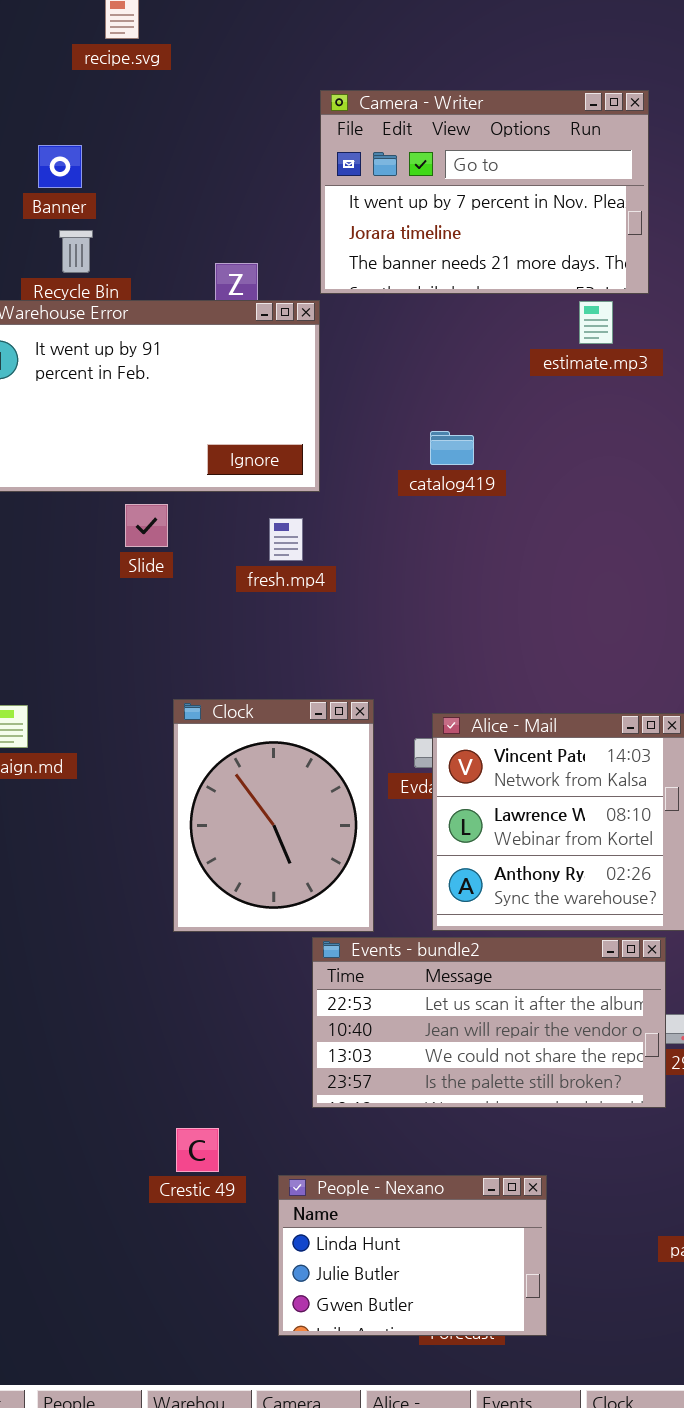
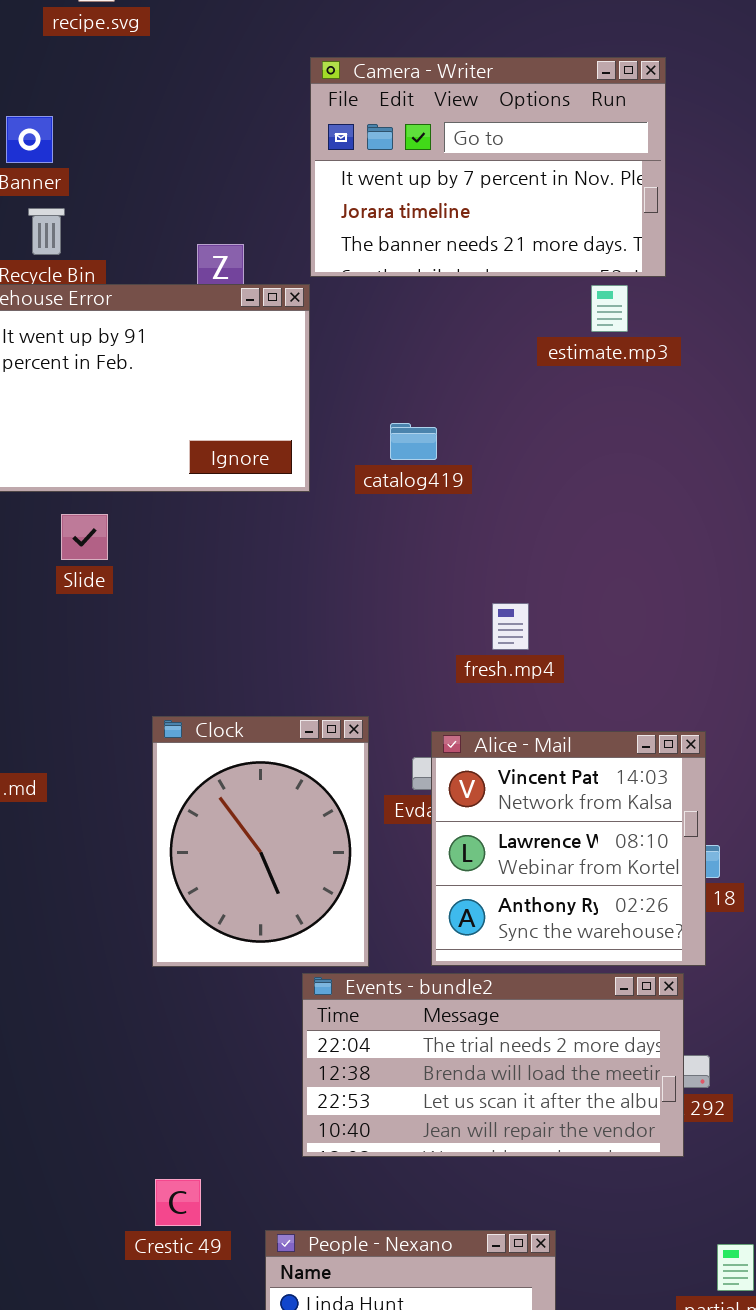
catalog419: [430,431,474,465] -> [390,423,437,460], moved
Slide: [125,504,168,547] -> [61,514,108,560], moved
fresh.mp4: [269,518,303,561] -> [492,603,529,650], moved
Events - bundle2: [312,937,666,1108] -> [302,973,684,1157], scrolled up 2 rows

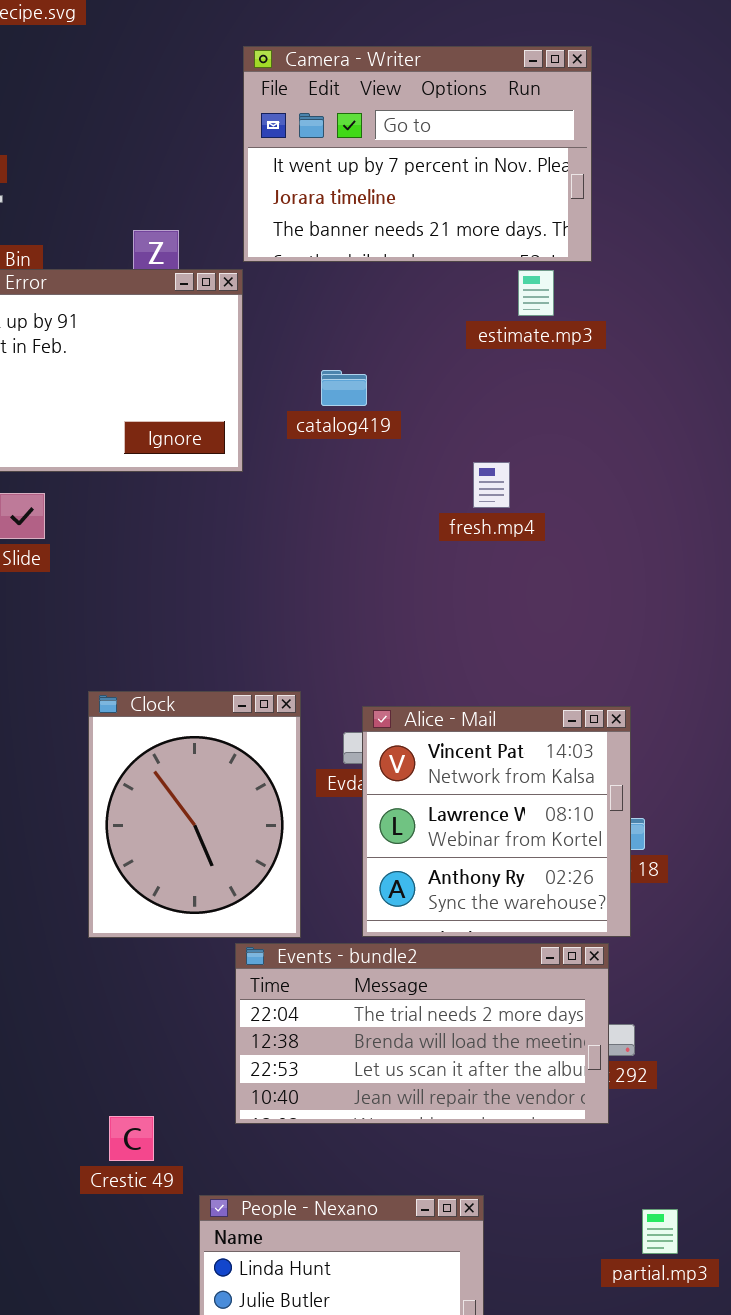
catalog419: [390,423,437,460] -> [321,370,367,406], moved
fresh.mp4: [492,603,529,650] -> [473,462,510,508], moved
Crestic 49: [155,1179,201,1226] -> [109,1116,154,1161], moved

